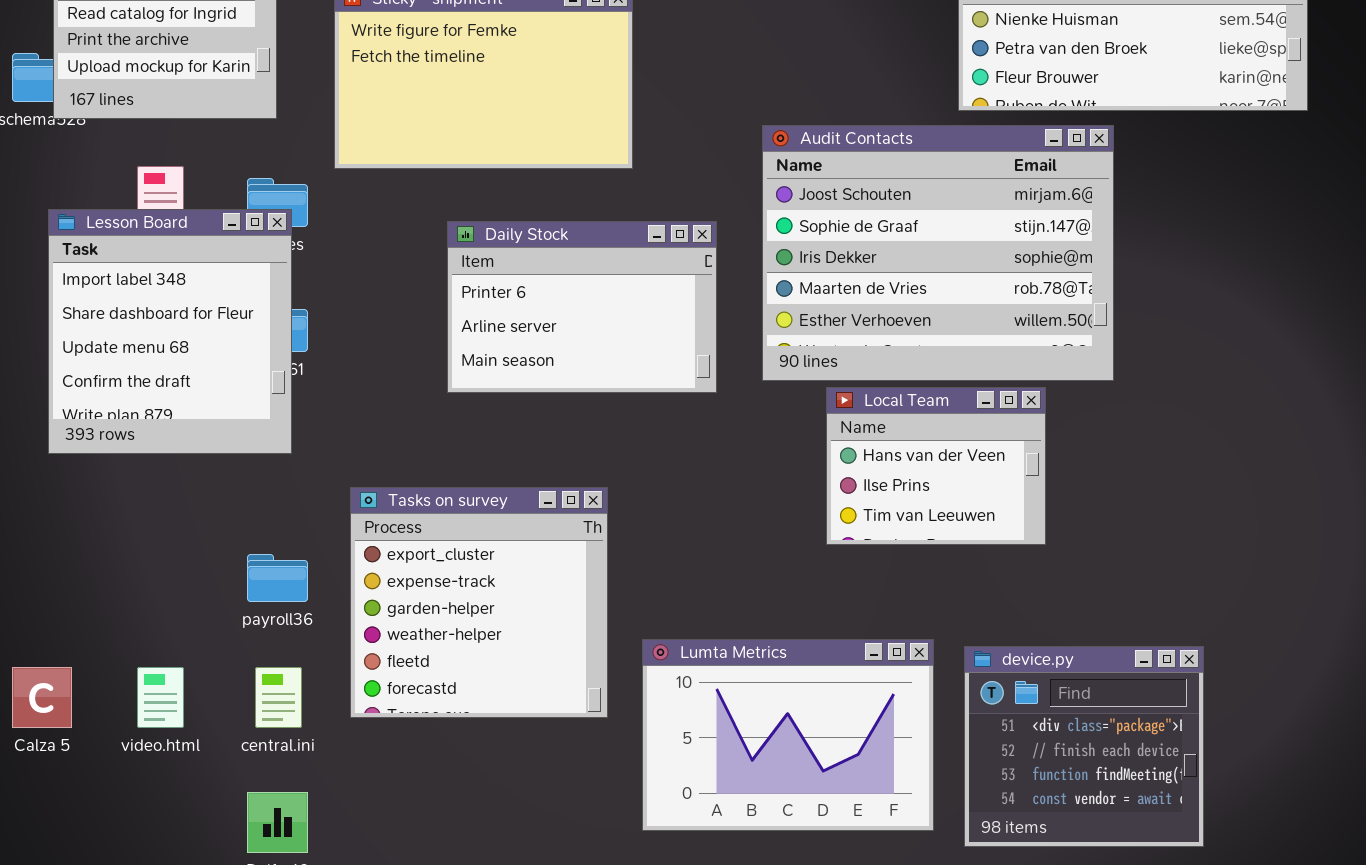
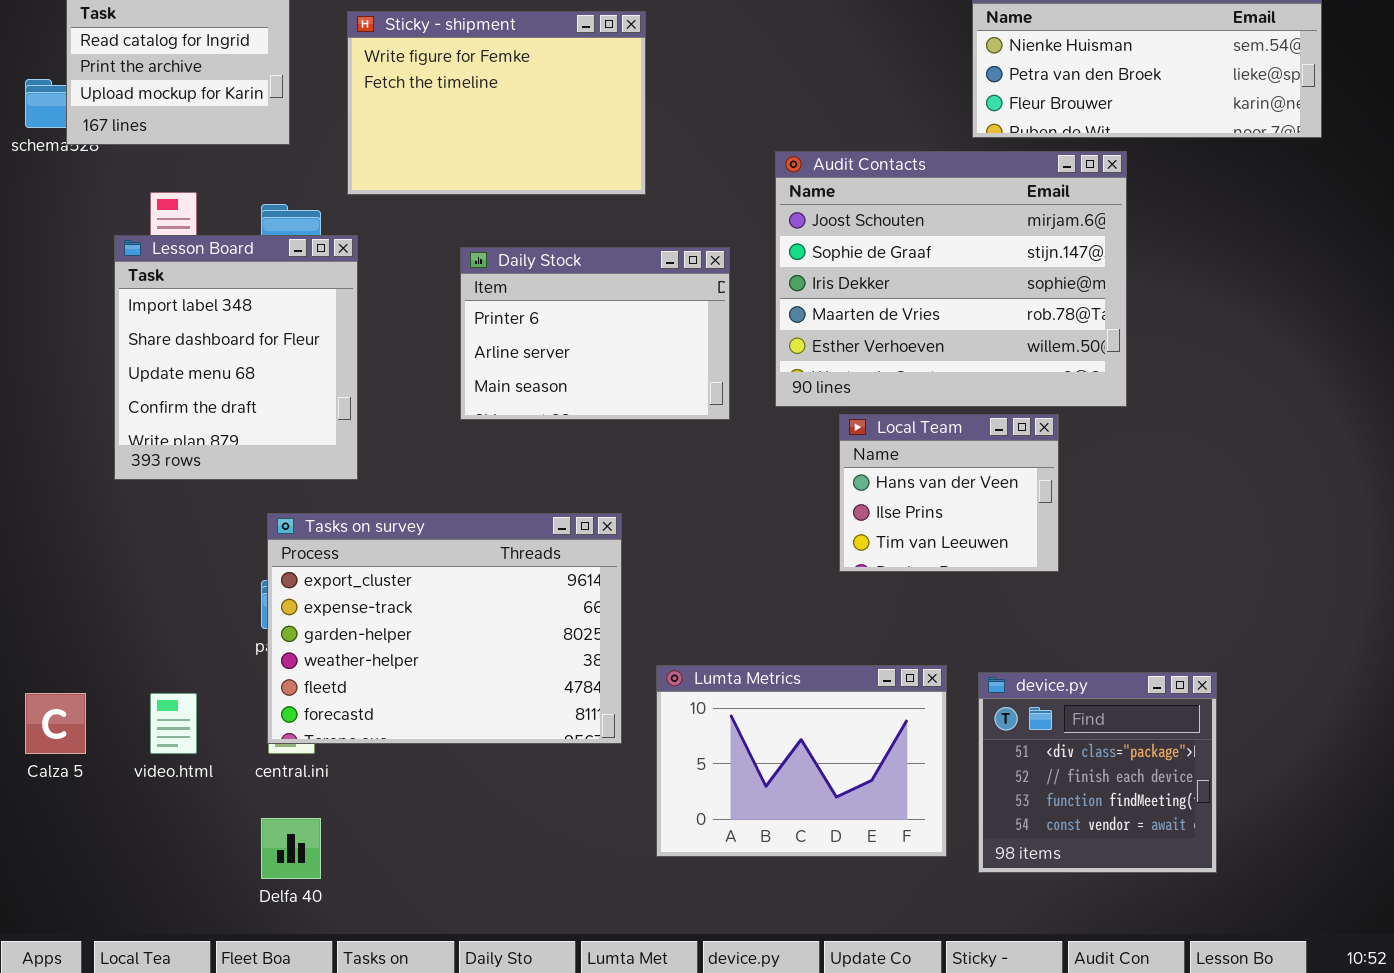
Lesson Board: [48,209,292,454] -> [114,235,358,480], moved
Tasks on survey: [350,487,608,718] -> [267,513,622,744], resized

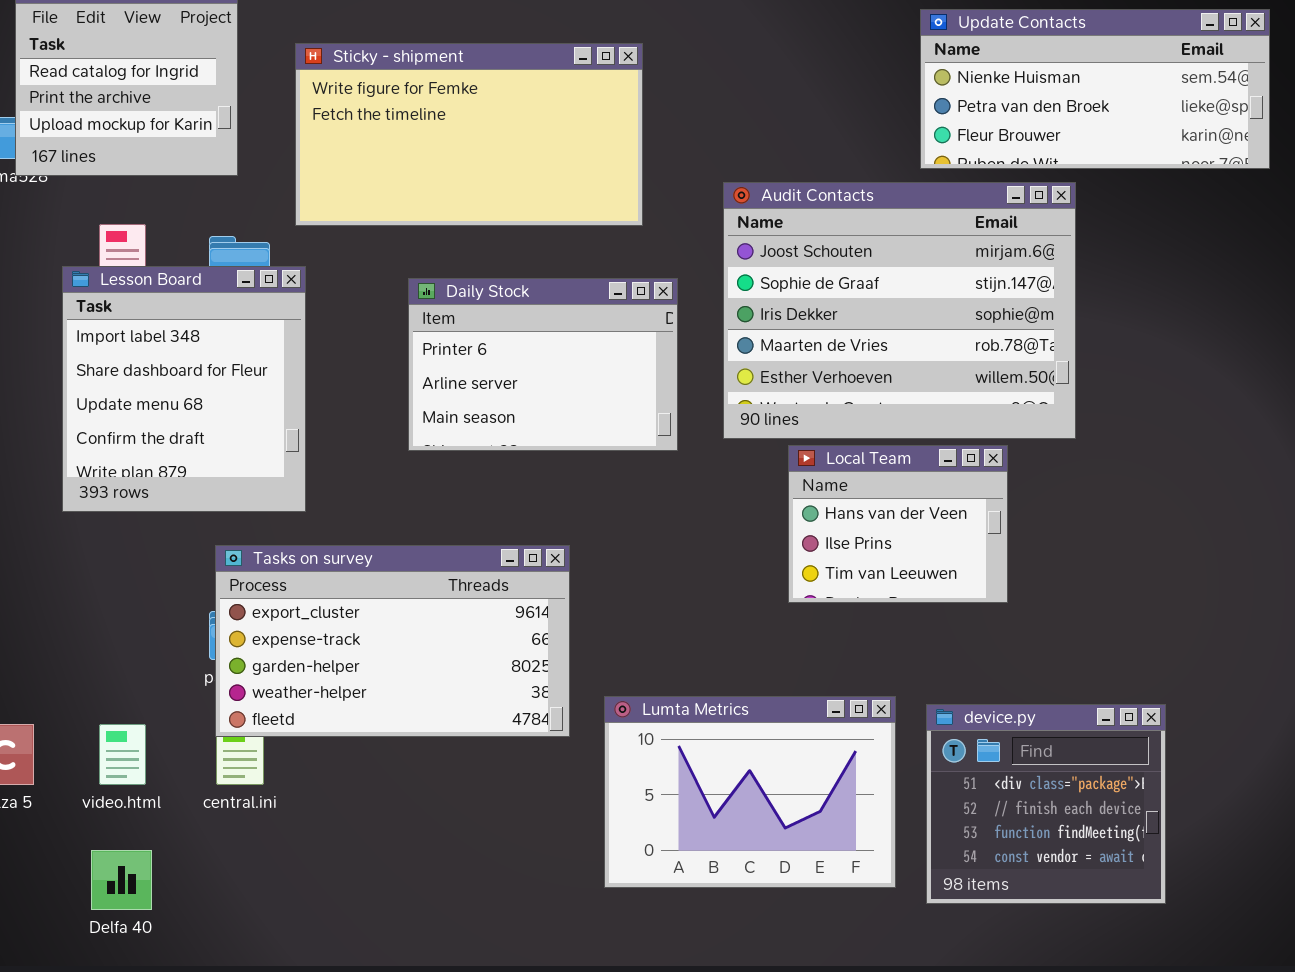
Sticky - shipment: [347,11,646,195] -> [295,43,643,226], resized
Tasks on survey: [267,513,622,744] -> [215,545,570,737], resized
Delfa 40: [261,818,321,879] -> [91,850,152,910], moved

